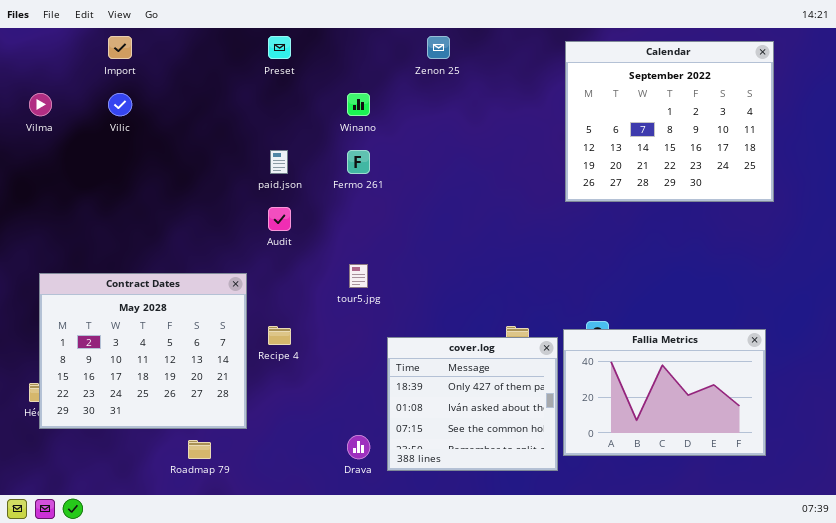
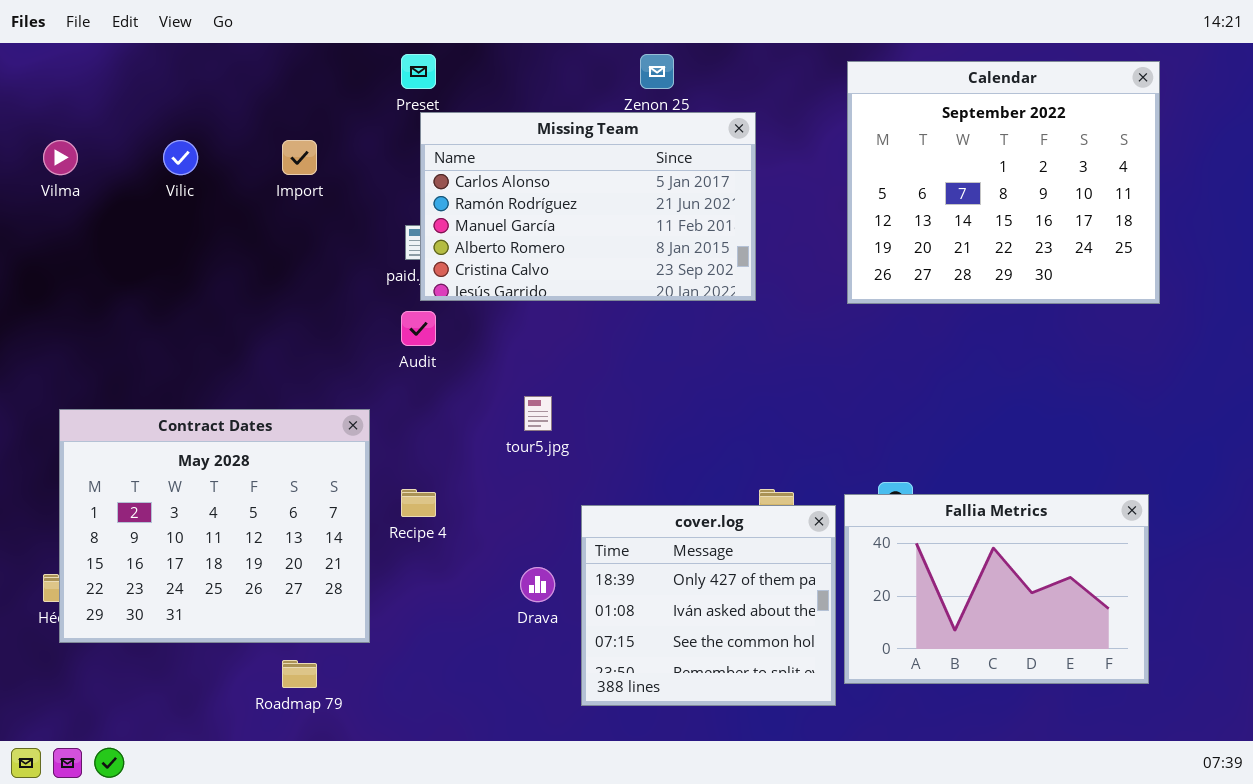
Import: [108,36,132,59] -> [282,140,317,175], moved
Missing Team: none -> [420,112,756,301], opened
Drava: [347,435,370,459] -> [520,567,555,602], moved

